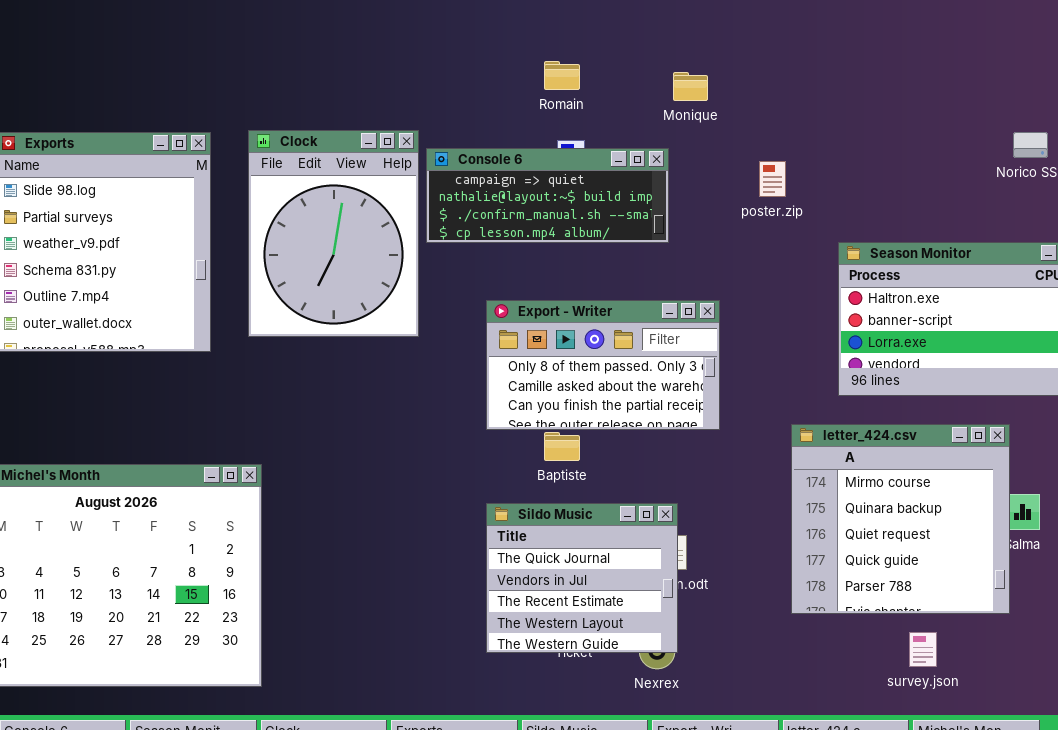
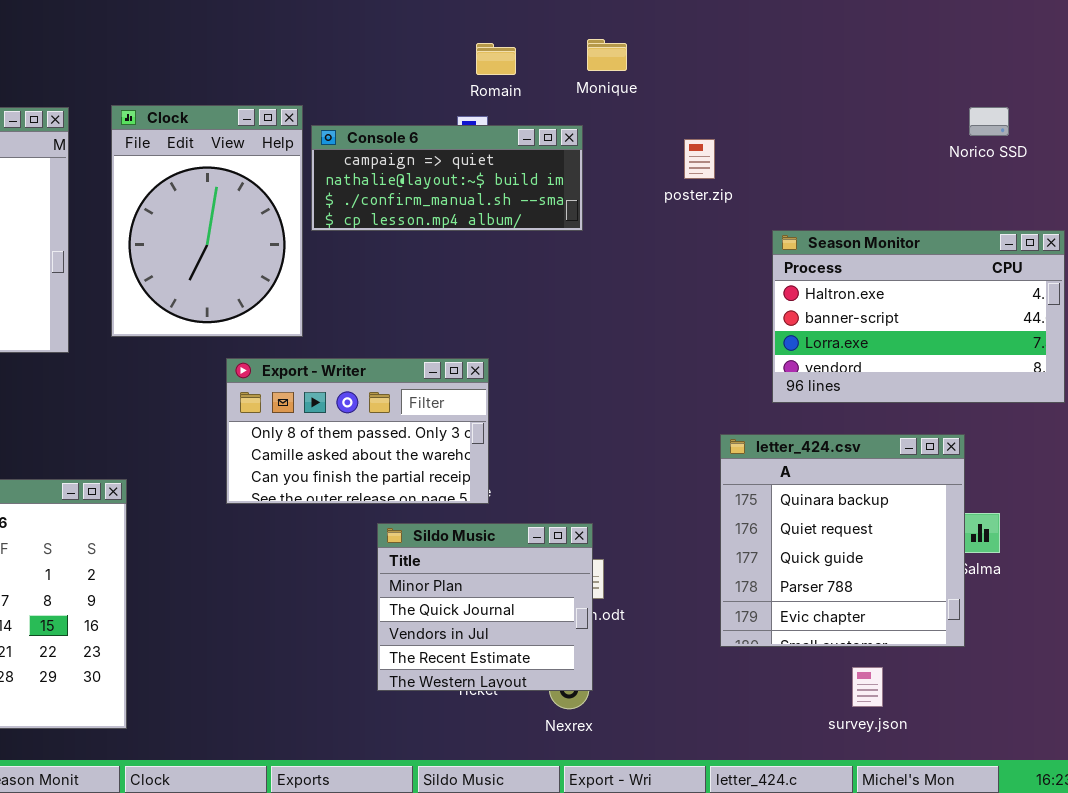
Romain: [544,61,580,90] -> [476,43,516,75], moved
Export - Writer: [486,300,720,430] -> [226,358,489,504], moved
letter_424.csv: [791,424,1010,614] -> [720,434,965,647], scrolled down 1 row
Sildo Music: [486,503,678,653] -> [377,523,593,691], scrolled up 1 row

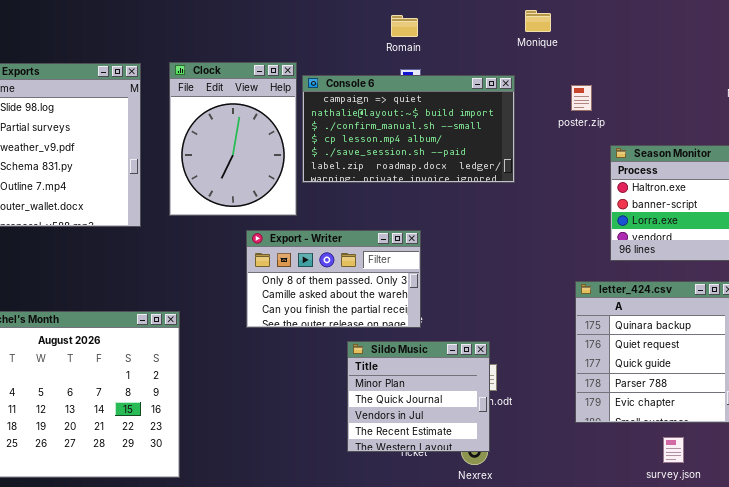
Monique: [587,39,627,71] -> [525,10,551,32], moved
Romain: [476,43,516,75] -> [391,15,418,37], moved
Console 6: [311,125,583,231] -> [302,75,515,183], resized
poster.zip: [684,139,715,179] -> [571,85,592,111], moved

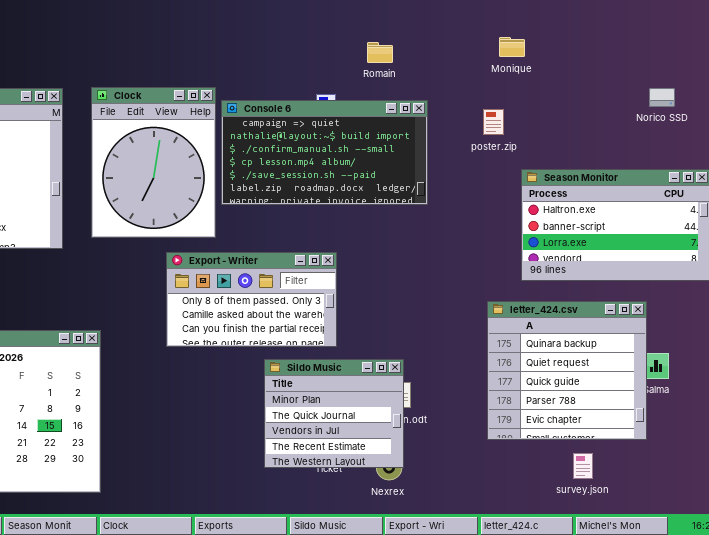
Monique: [525,10,551,32] -> [499,37,525,57], moved
Romain: [391,15,418,37] -> [367,42,393,63], moved

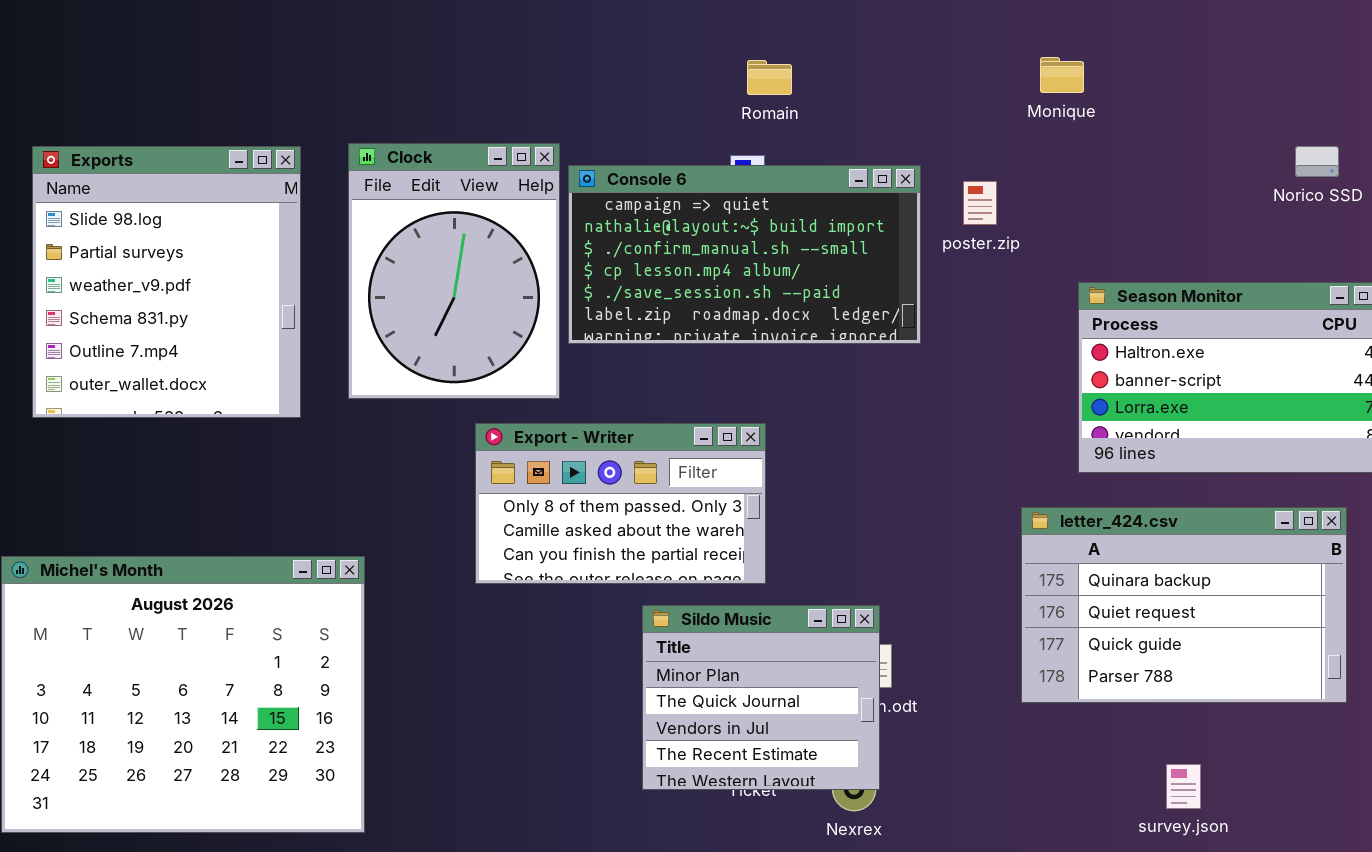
Romain: [367,42,393,63] -> [747,60,792,95], moved
poster.zip: [483,109,504,135] -> [963,181,997,225], moved
letter_424.csv: [487,301,647,440] -> [1021,507,1347,703], resized

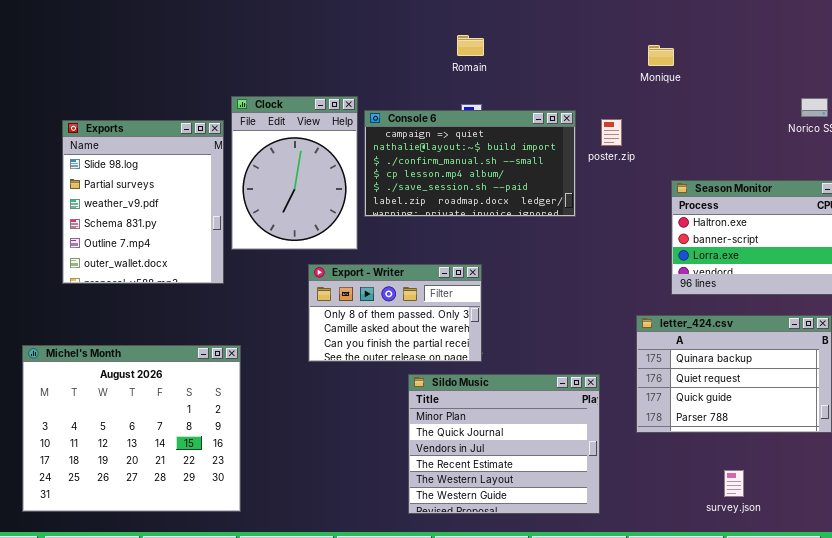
Romain: [747,60,792,95] -> [457,35,484,56], moved
Exports: [32,146,301,418] -> [62,120,224,284], moved
Sildo Music: [642,605,880,790] -> [408,374,600,514], resized

